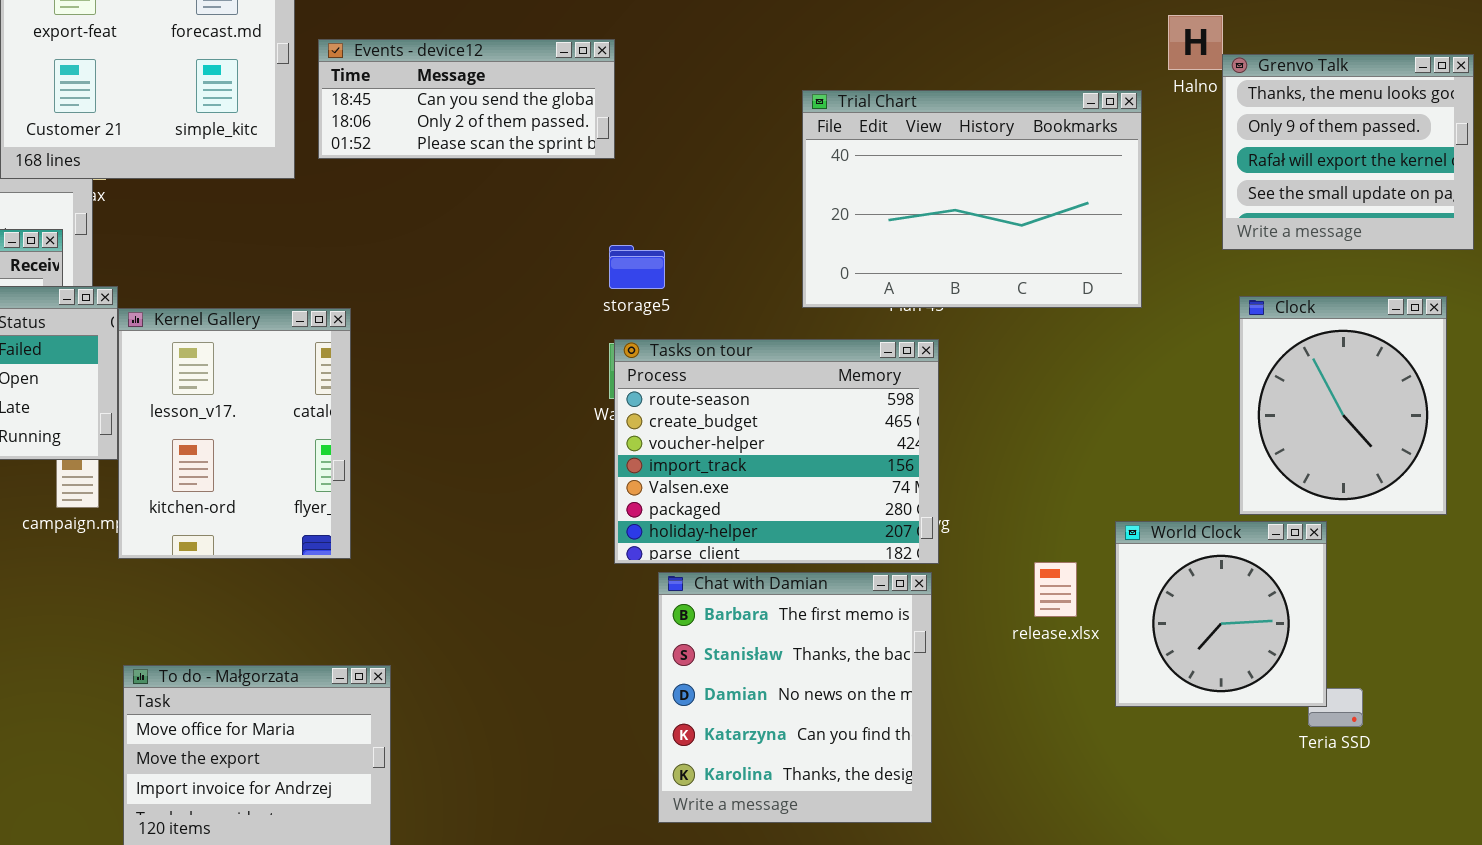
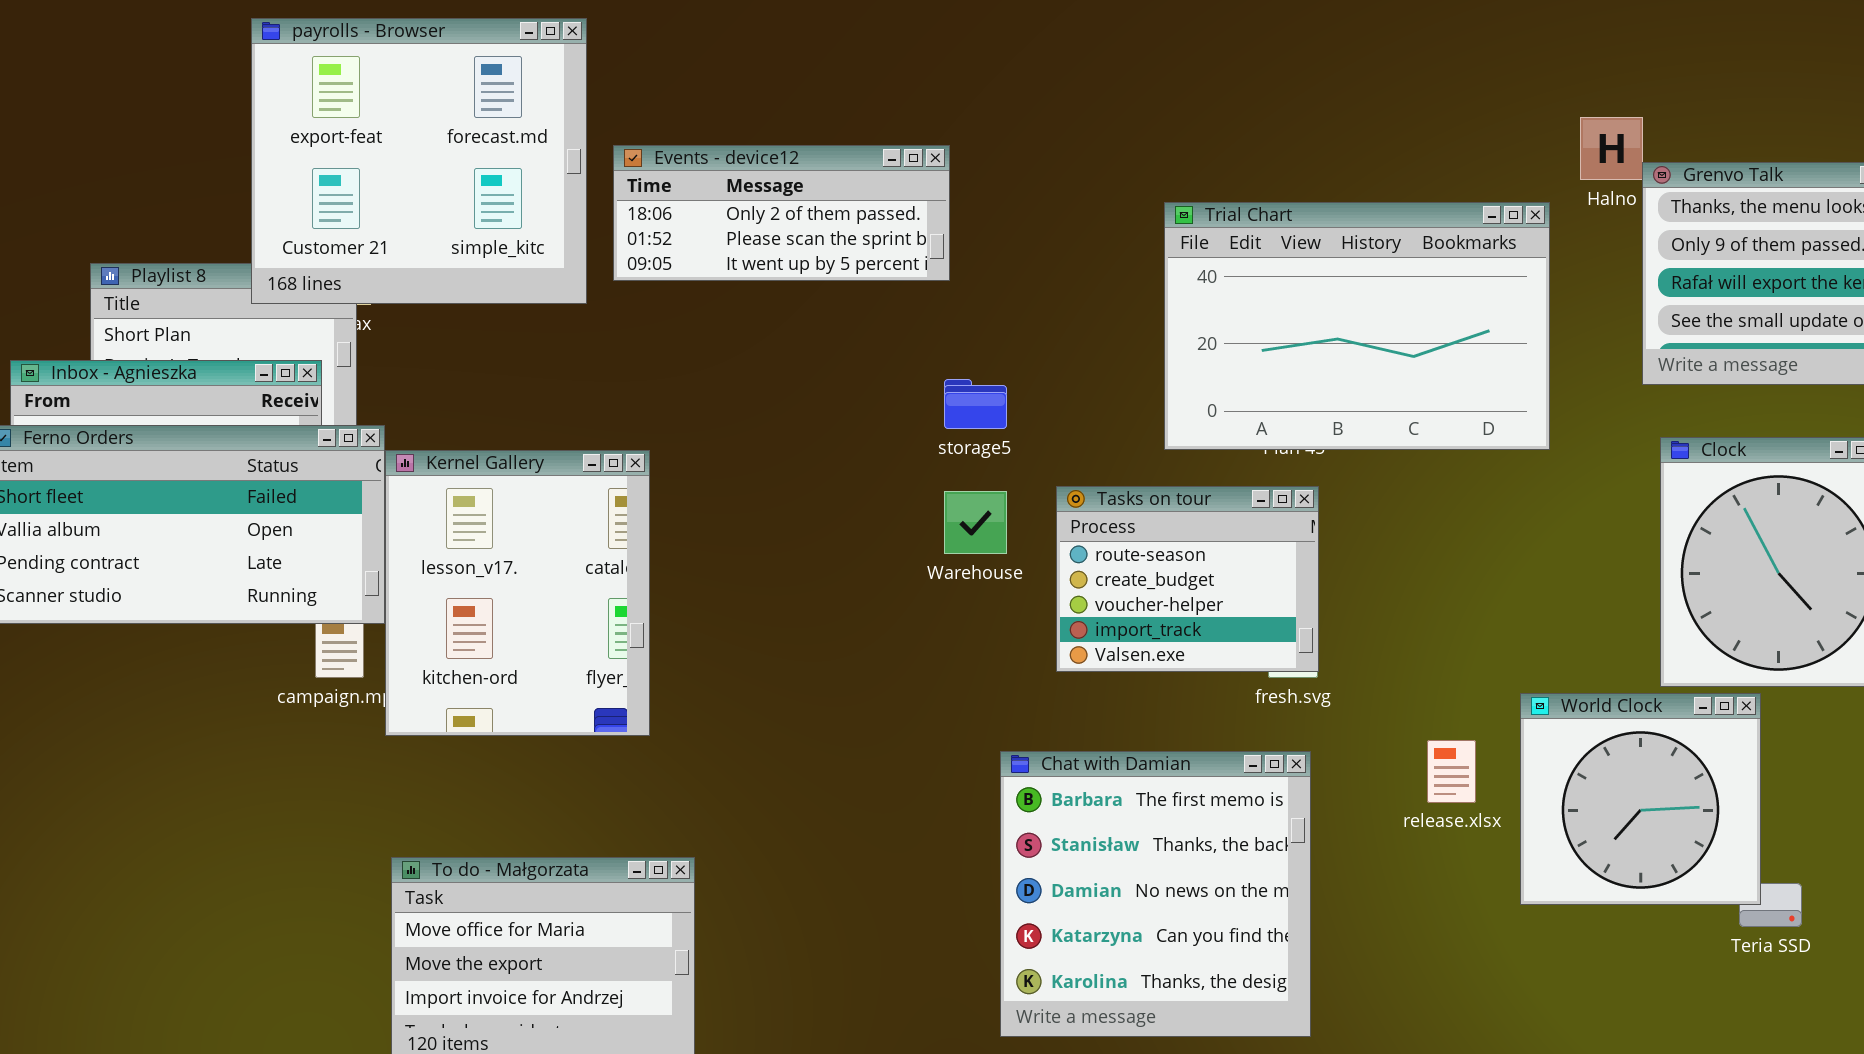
Events - device12: [318,39,615,159] -> [613,145,950,281], scrolled down 1 row
Tasks on tour: [614,339,939,564] -> [1056,486,1319,672], resized

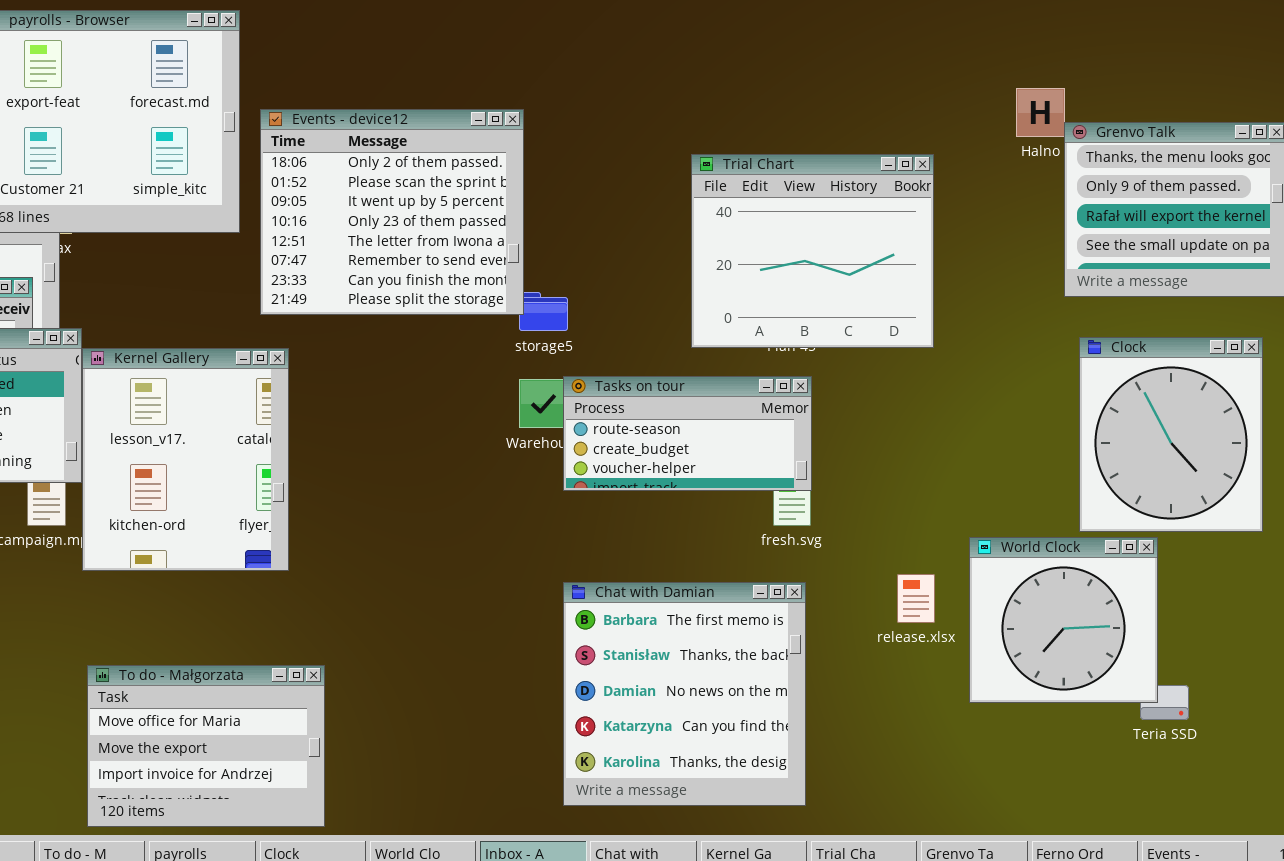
Events - device12: [613,145,950,281] -> [260,109,524,315], resized
Trial Chart: [1164,202,1550,450] -> [691,154,934,348], resized
Tasks on tour: [1056,486,1319,672] -> [563,376,812,491], resized

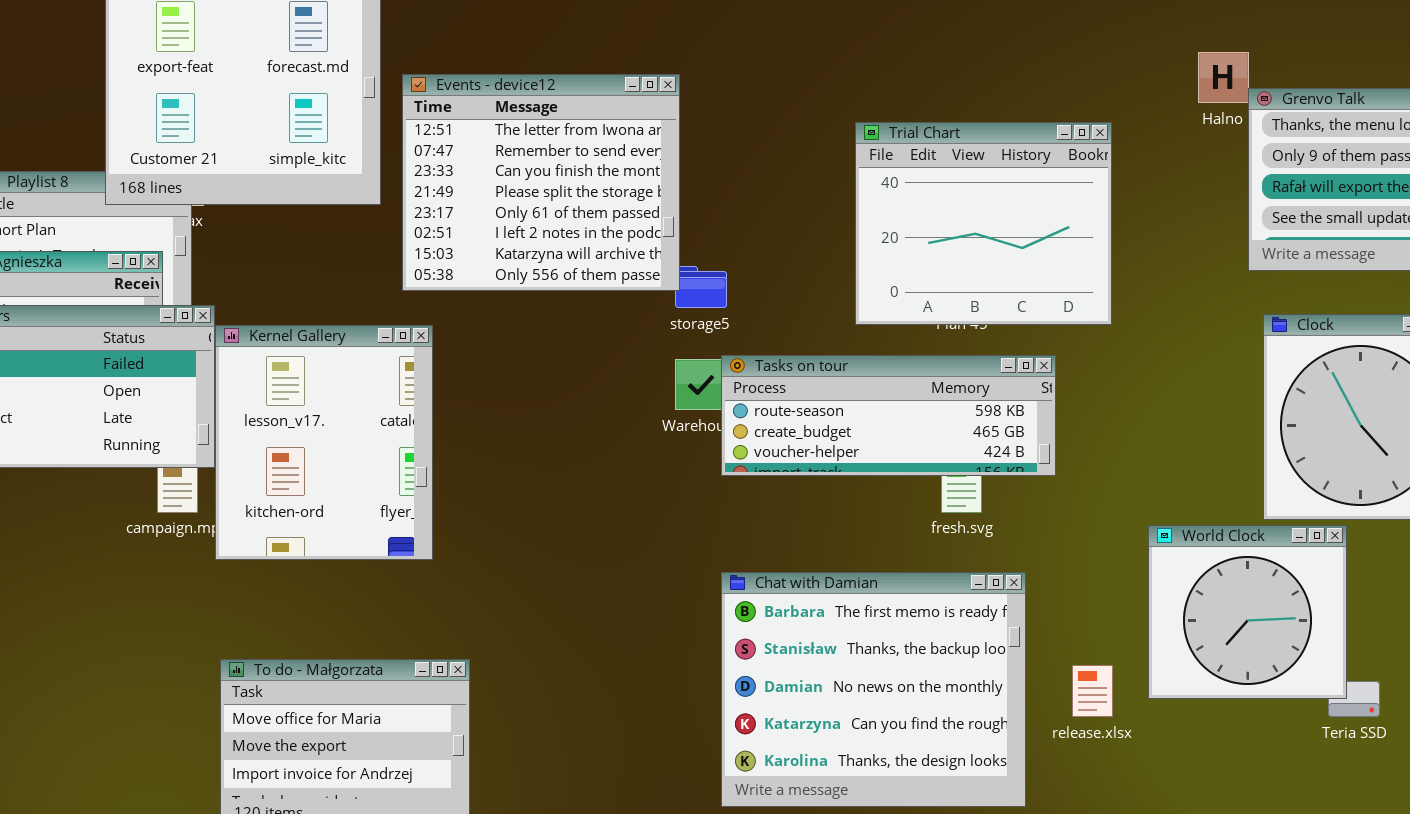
Events - device12: [260,109,524,315] -> [402,74,680,291], scrolled down 4 rows
Tasks on tour: [563,376,812,491] -> [721,355,1056,476], resized
release.xlsx: [897,574,935,623] -> [1072,665,1113,717], moved
Chat with Damian: [563,582,806,806] -> [721,572,1026,807], resized

